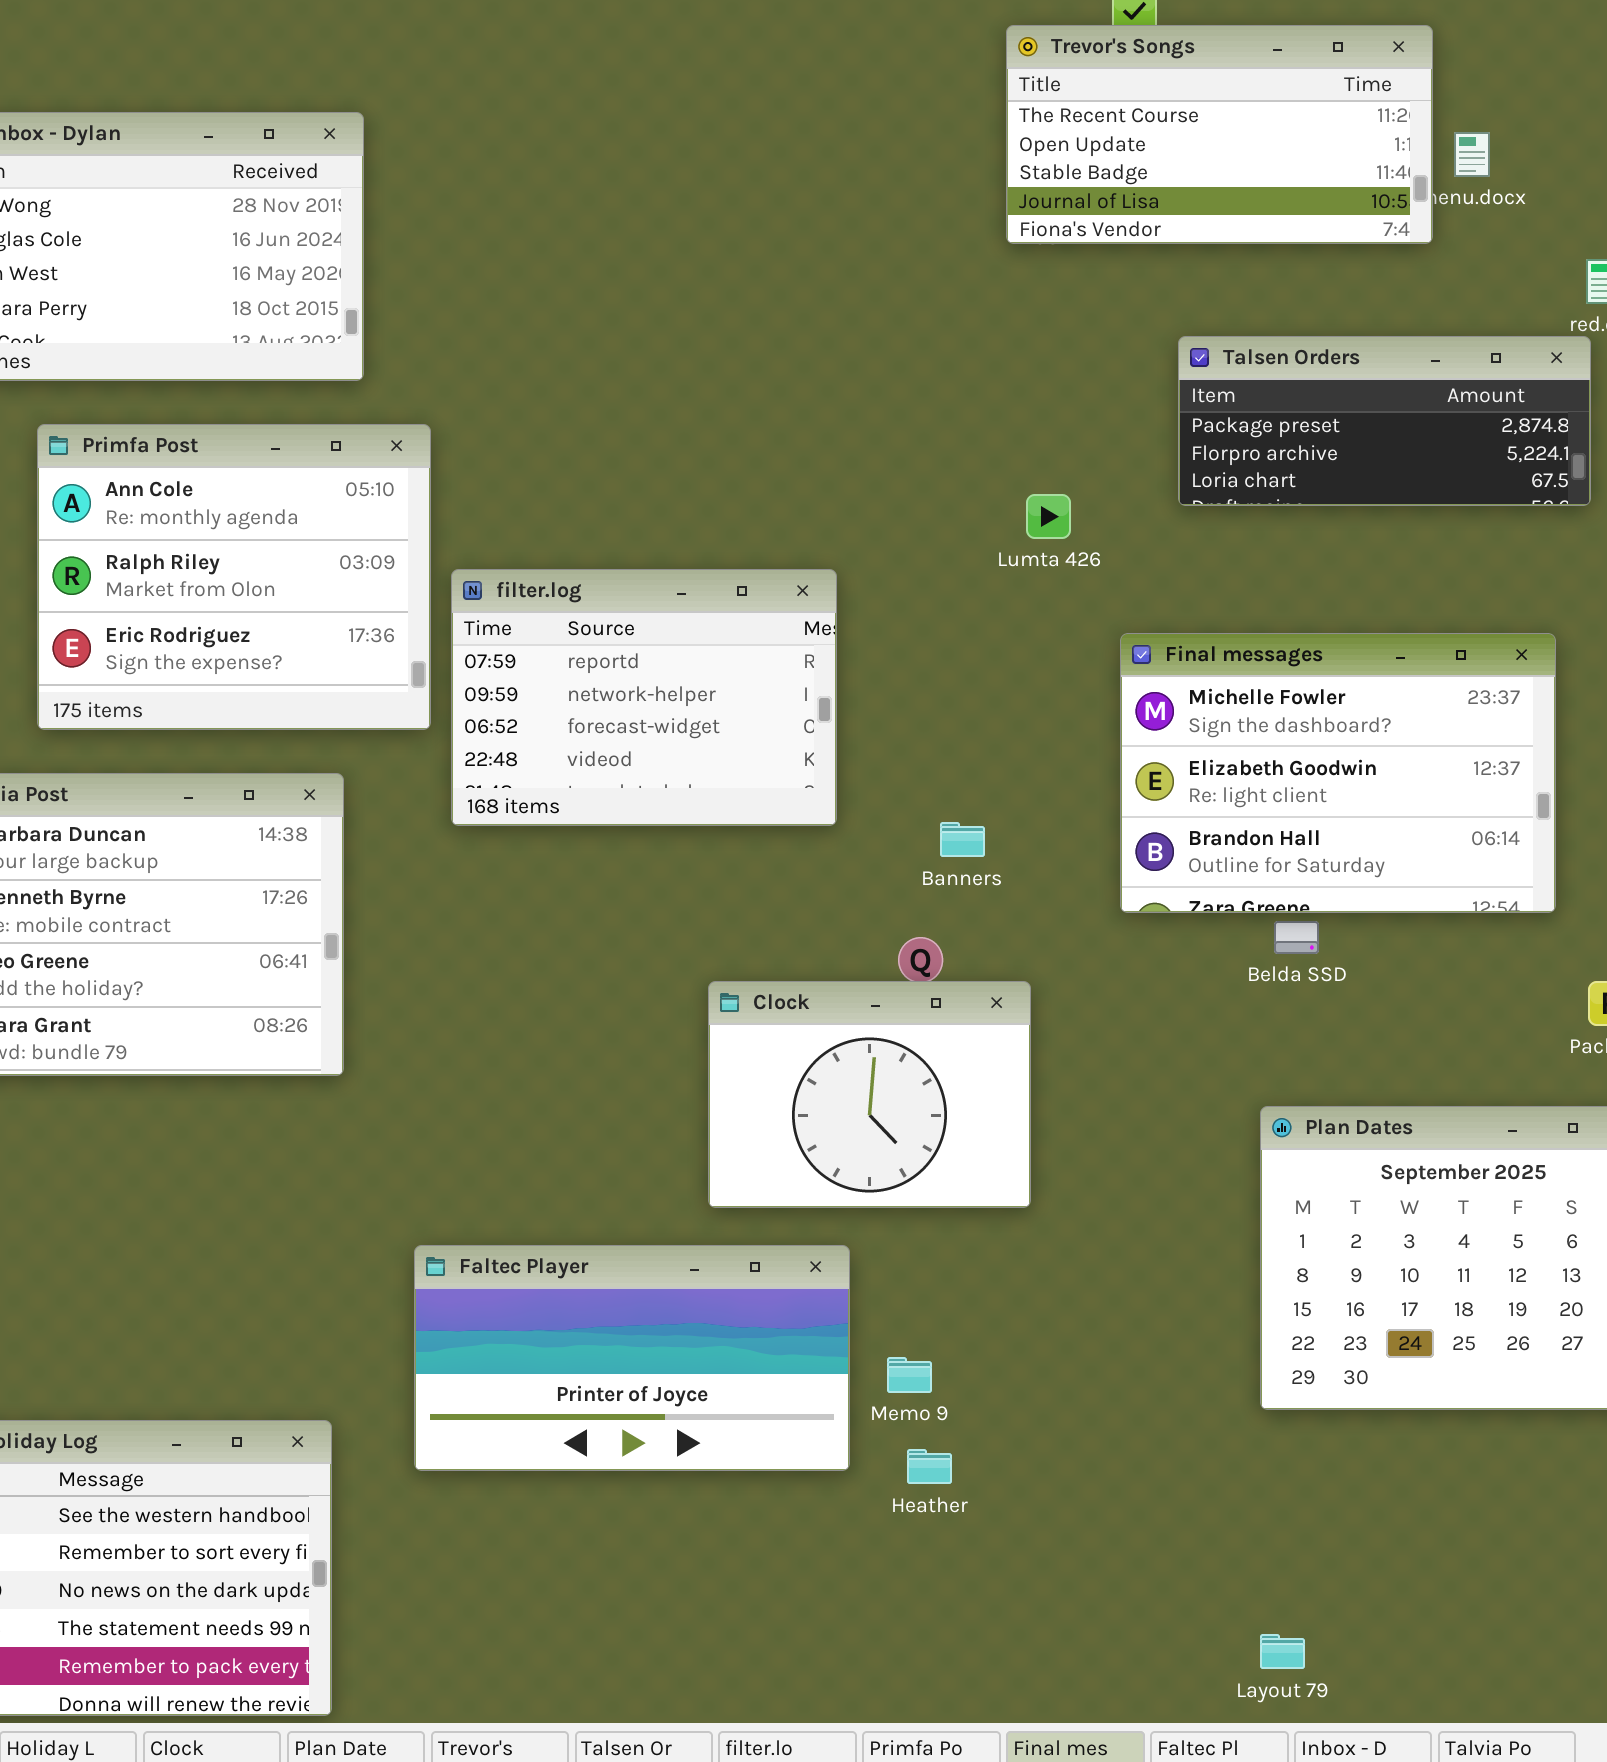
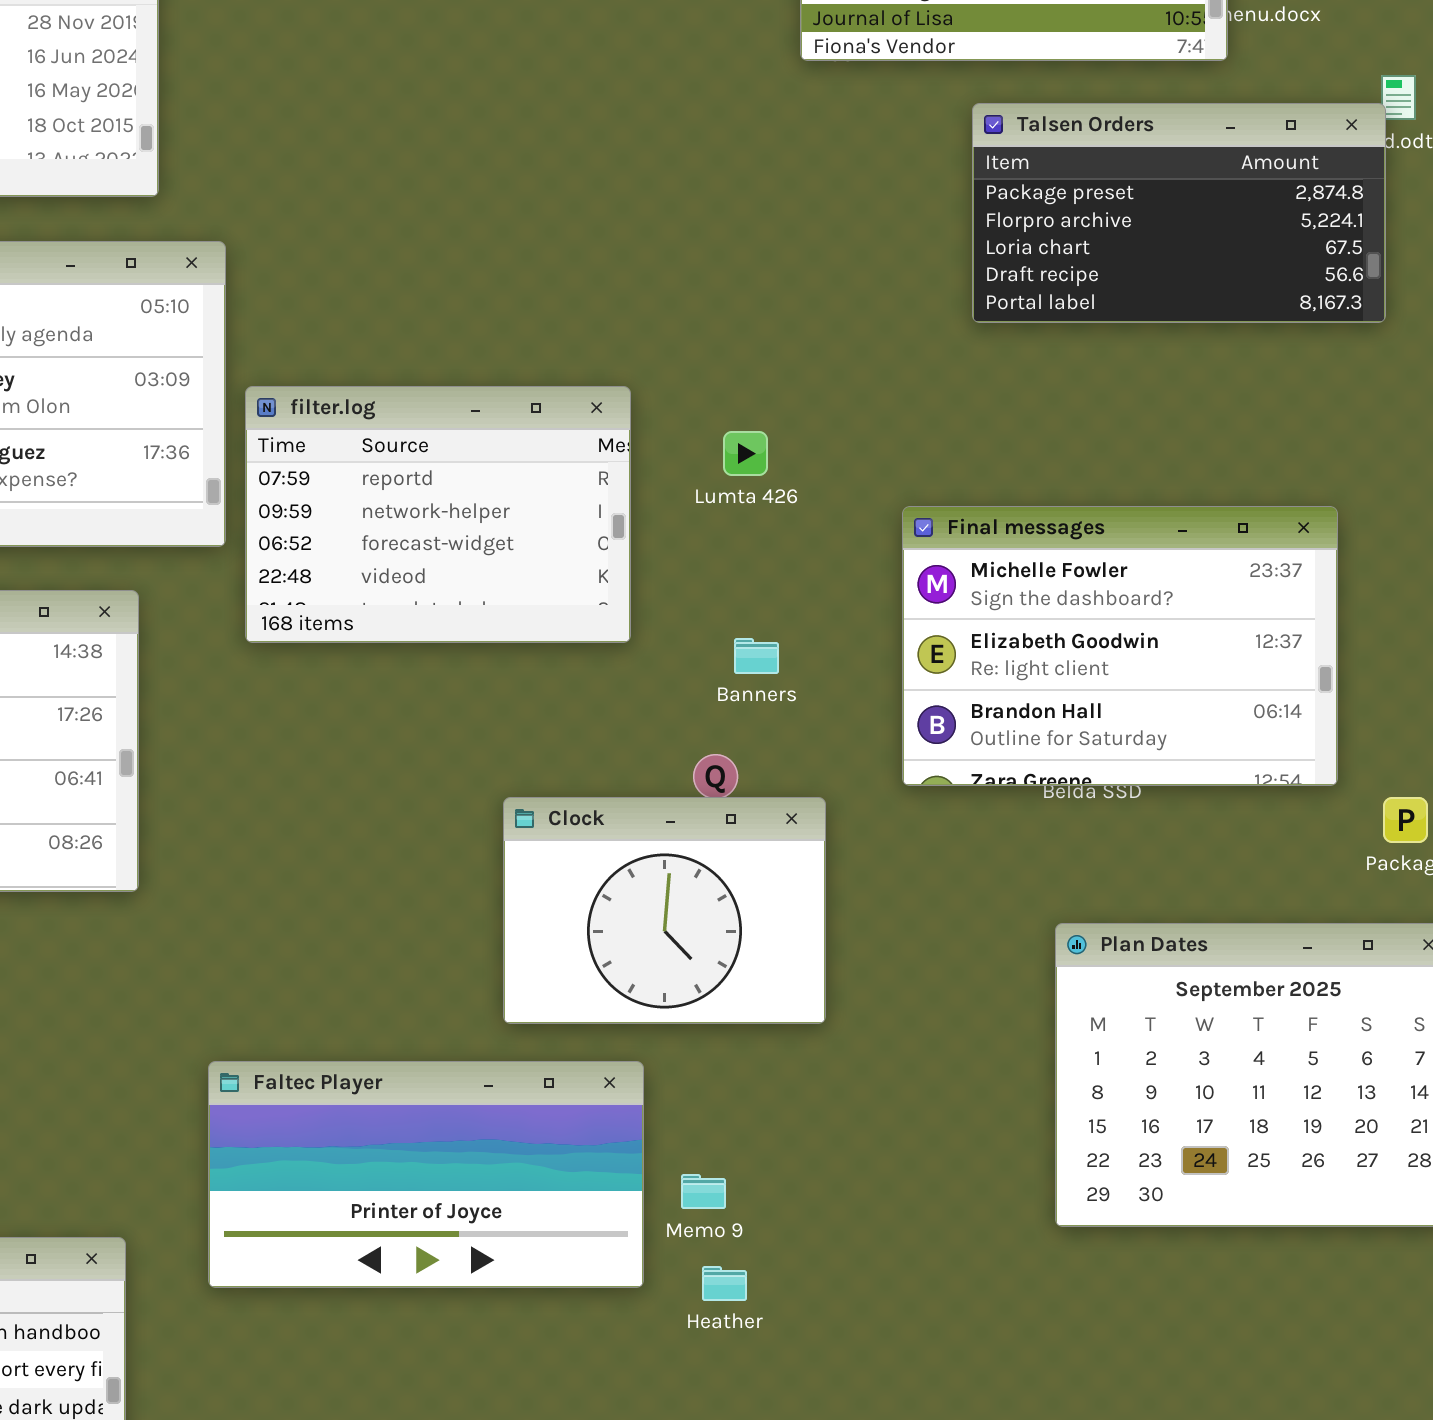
Talsen Orders: [1178,336,1591,506] -> [972,103,1386,323], resized
Lumta 426: [1026,494,1071,539] -> [723,431,768,476], moved
Final messages: [1120,633,1556,913] -> [902,506,1338,786], moved

